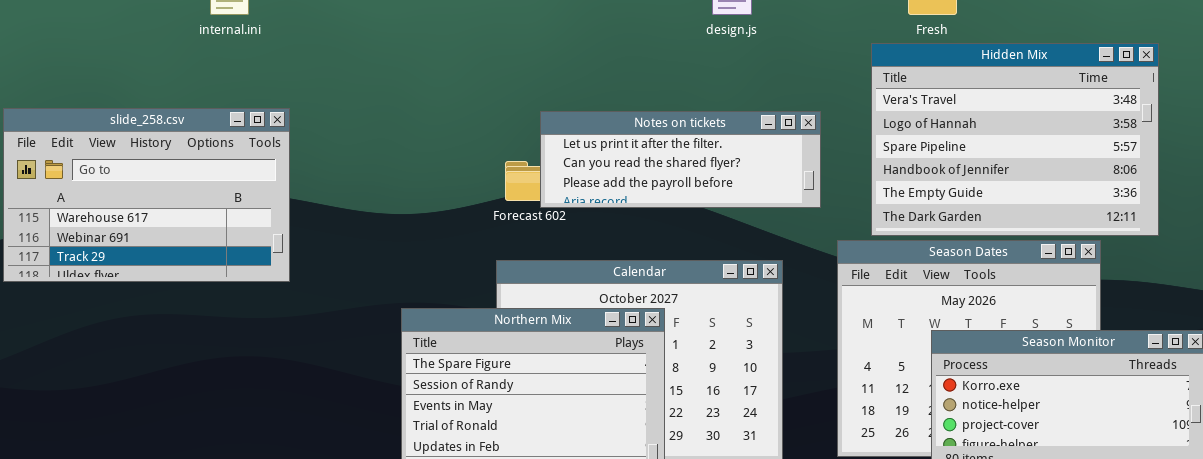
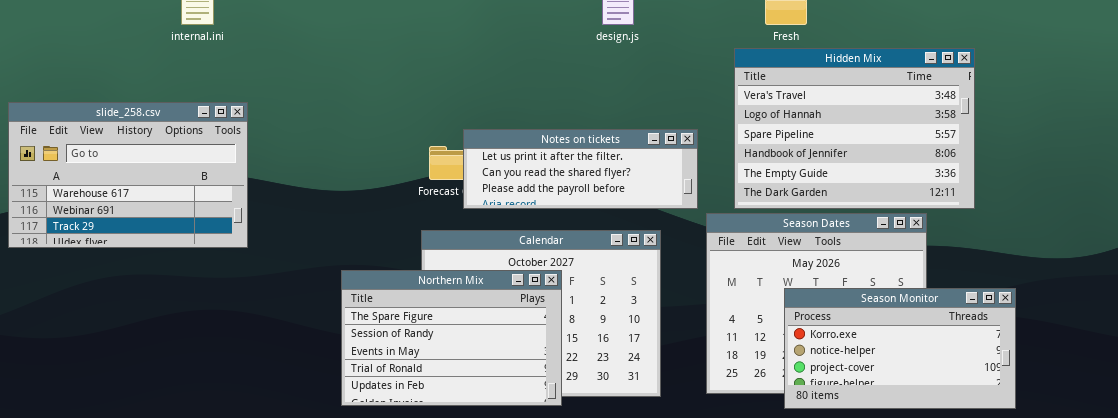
Notes on tickets: [540,111,821,208] -> [463,129,698,209], moved

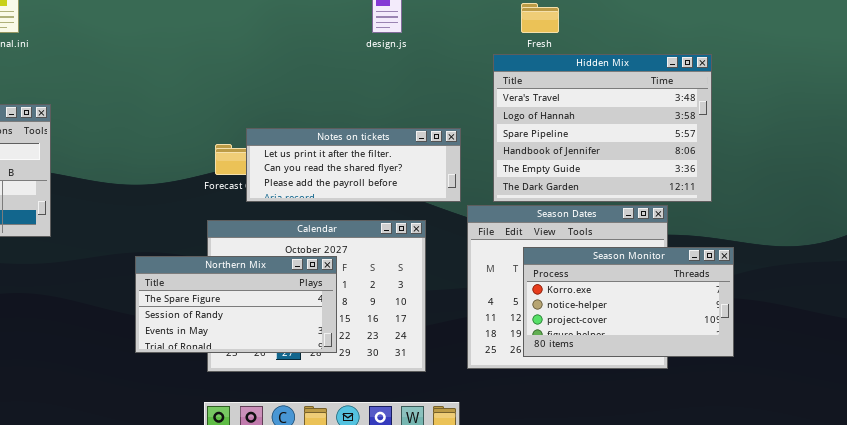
Northern Mix: [341,270,562,406] -> [135,256,337,353], resized
Season Monitor: [784,288,1016,409] -> [523,247,734,357], moved

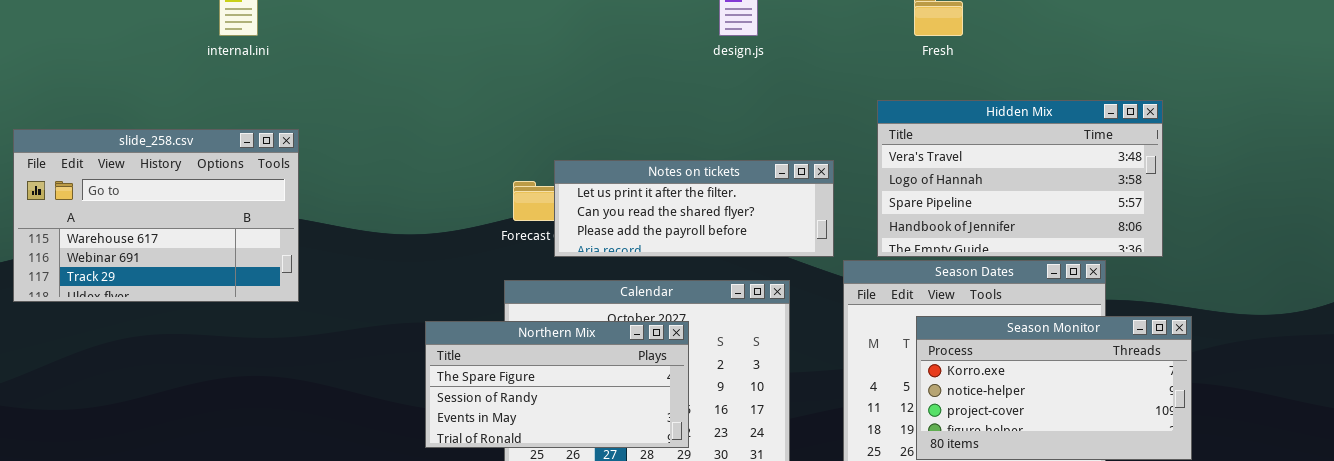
Hidden Mix: [493,54,712,202] -> [877,100,1163,257], resized
Northern Mix: [135,256,337,353] -> [425,321,689,448], moved

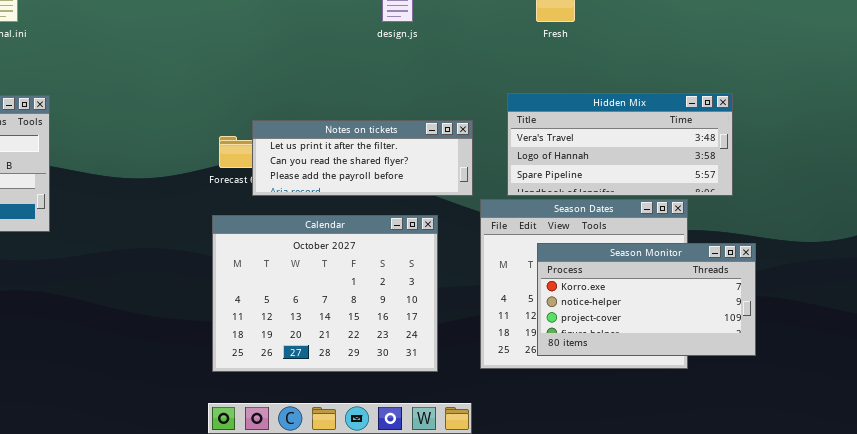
Hidden Mix: [877,100,1163,257] -> [507,93,733,196], resized
Northern Mix: [425,321,689,448] -> none, closed

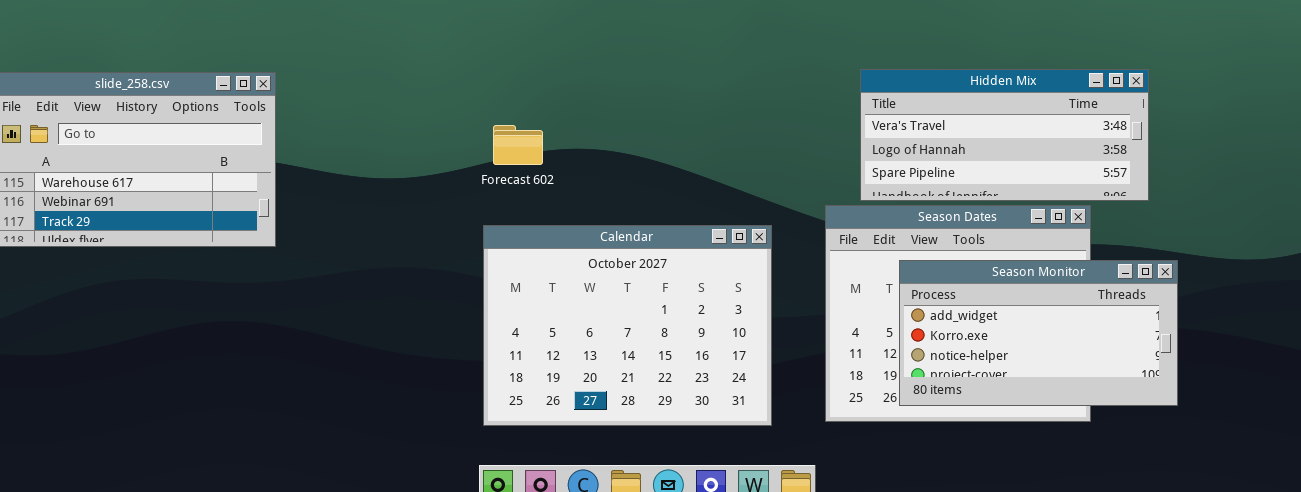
Notes on tickets: [252,120,473,196] -> none, closed
Season Monitor: [537,243,756,356] -> [899,260,1178,406], scrolled up 1 row

